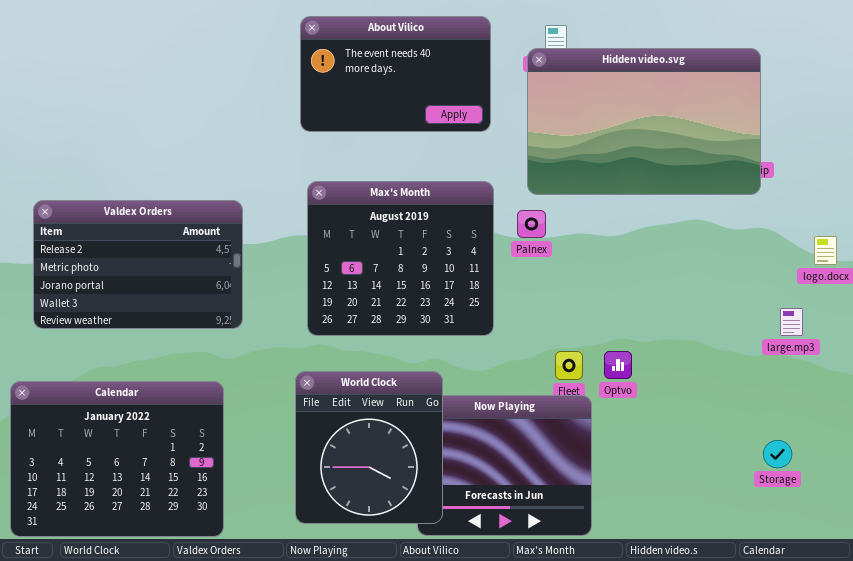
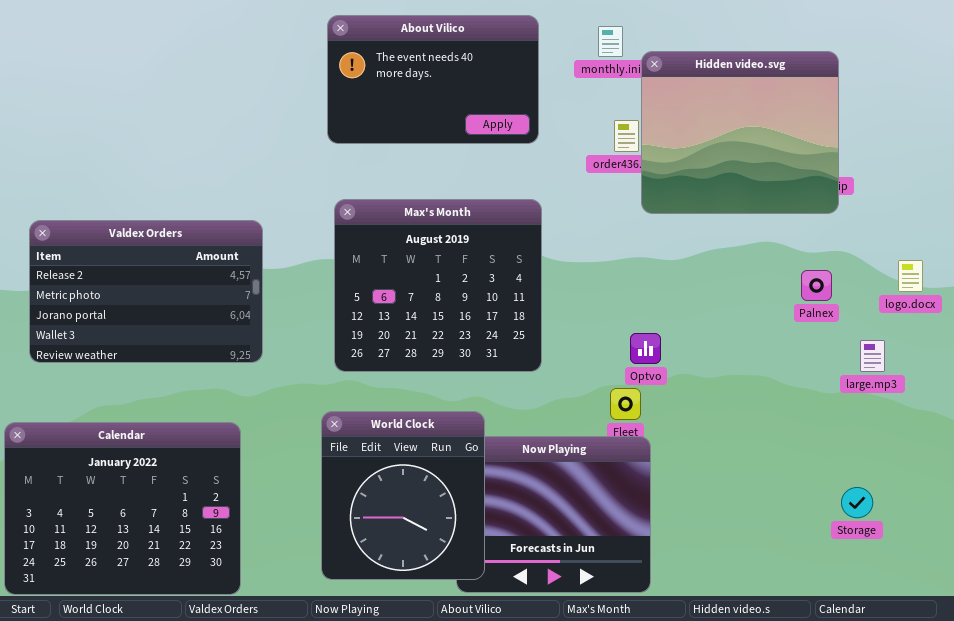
Hidden video.svg: [527,48,761,195] -> [641,51,839,214], resized
Palnex: [517,210,546,238] -> [801,270,832,301], moved
Optvo: [604,351,632,379] -> [630,333,661,364], moved

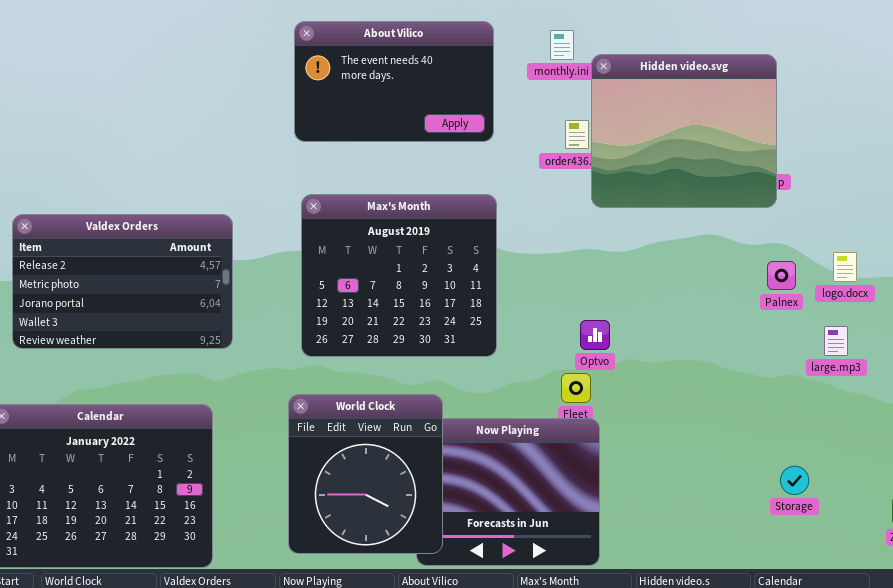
Palnex: [801,270,832,301] -> [767,261,796,290], moved
large.mp3: [860,340,885,372] -> [824,326,848,356], moved

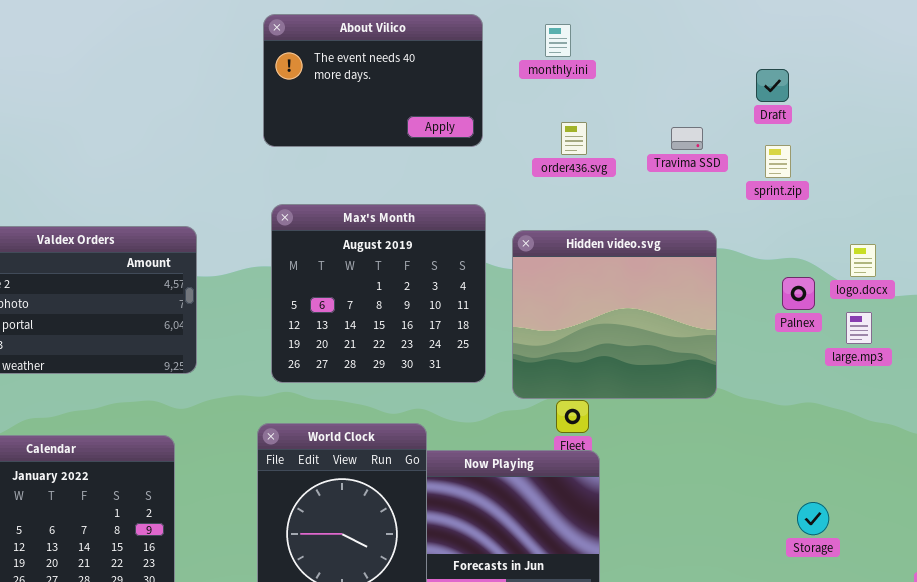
Hidden video.svg: [591,54,777,208] -> [512,230,717,399], moved
logo.docx: [833,252,857,282] -> [850,244,876,277], moved
large.mp3: [824,326,848,356] -> [846,312,872,344], moved

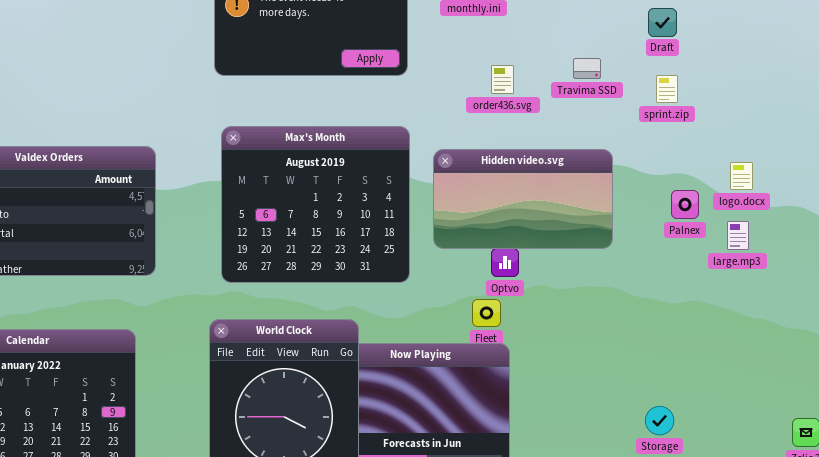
order436.svg: [561,122,587,155] -> [491,65,514,94], moved
Hidden video.svg: [512,230,717,399] -> [433,149,613,249], resized
Storage: [797,502,829,535] -> [645,406,674,435], moved

